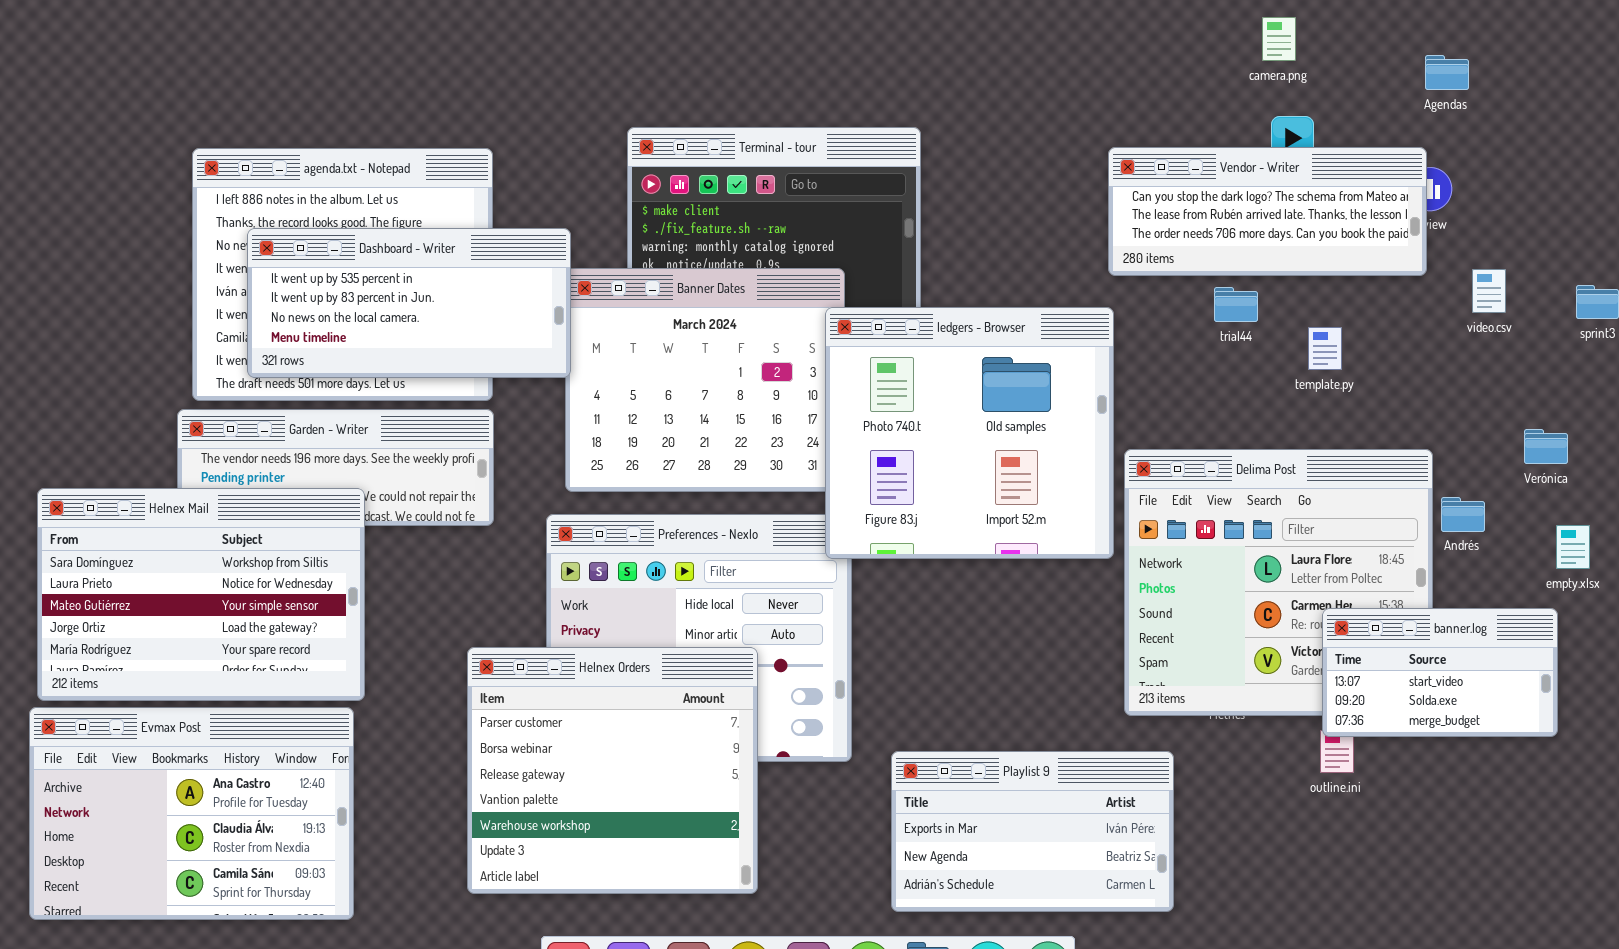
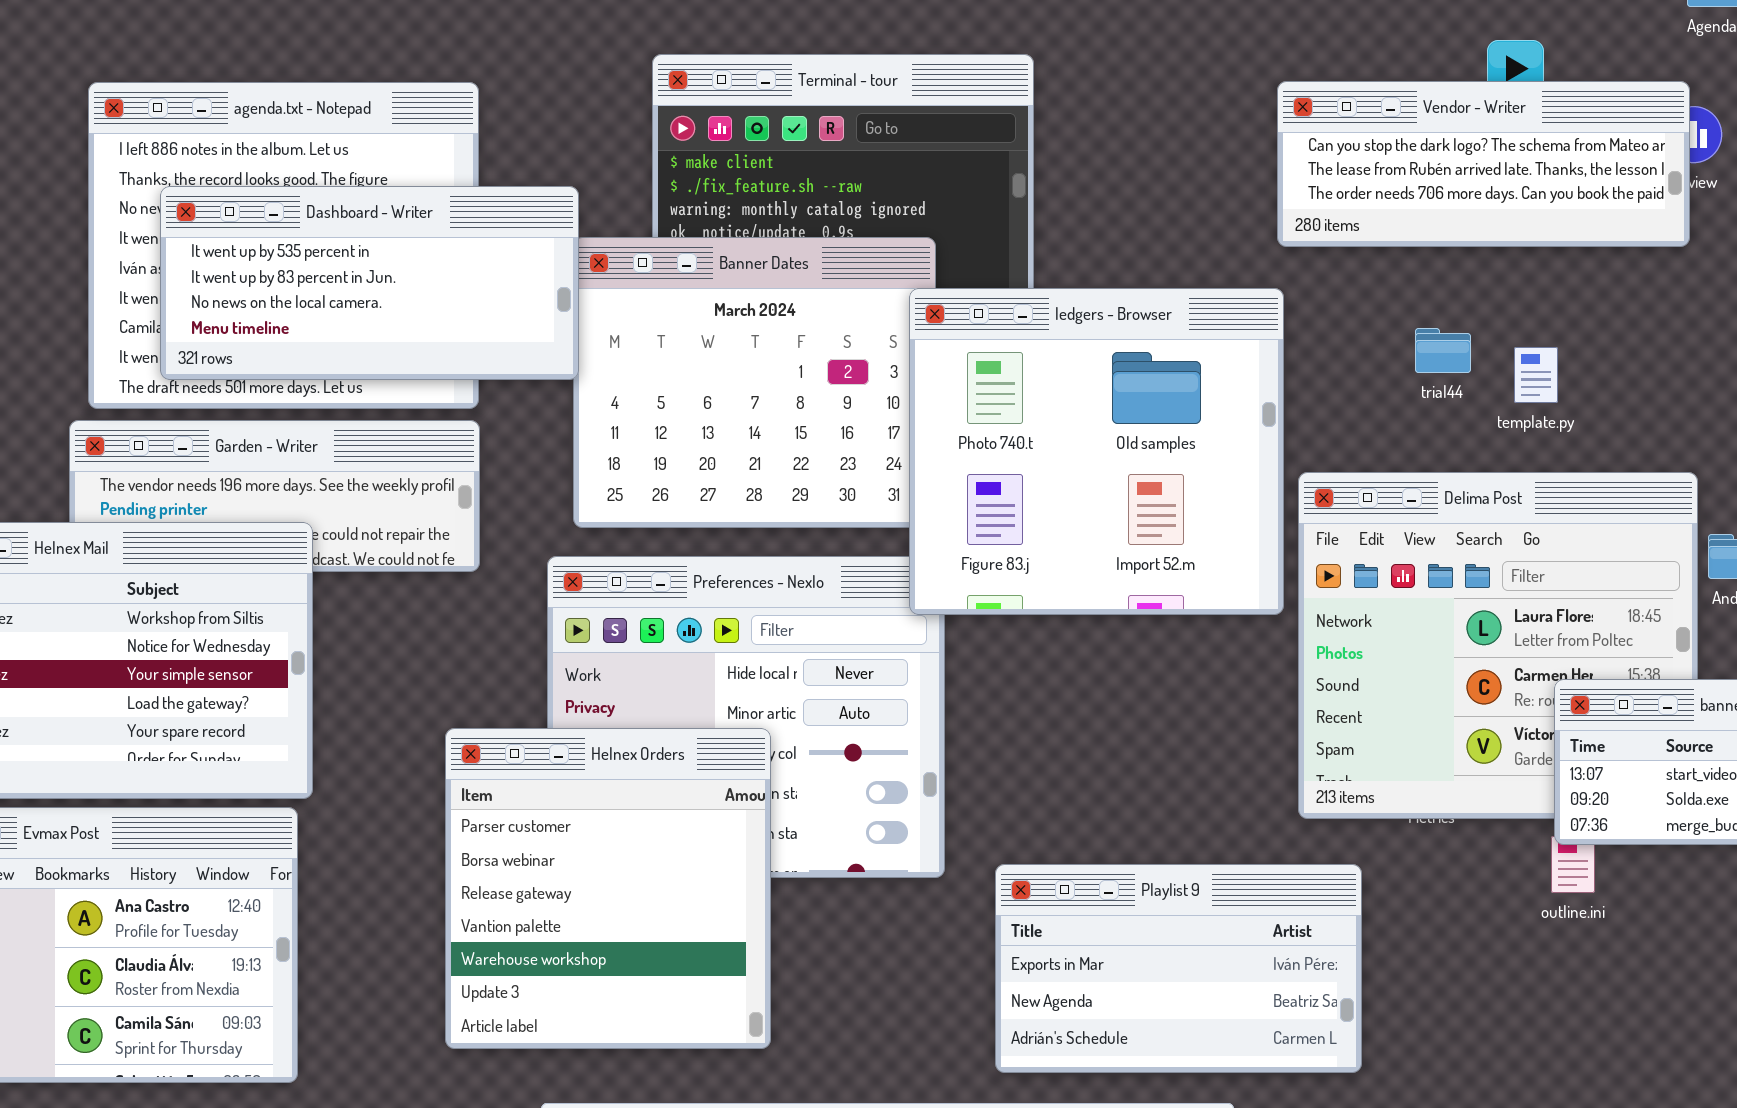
trial44: [1214,287,1258,322] -> [1415,328,1471,373], moved
template.py: [1308,327,1342,370] -> [1514,347,1558,403], moved
Helnex Orders: [467,647,758,894] -> [445,728,771,1049], resized

